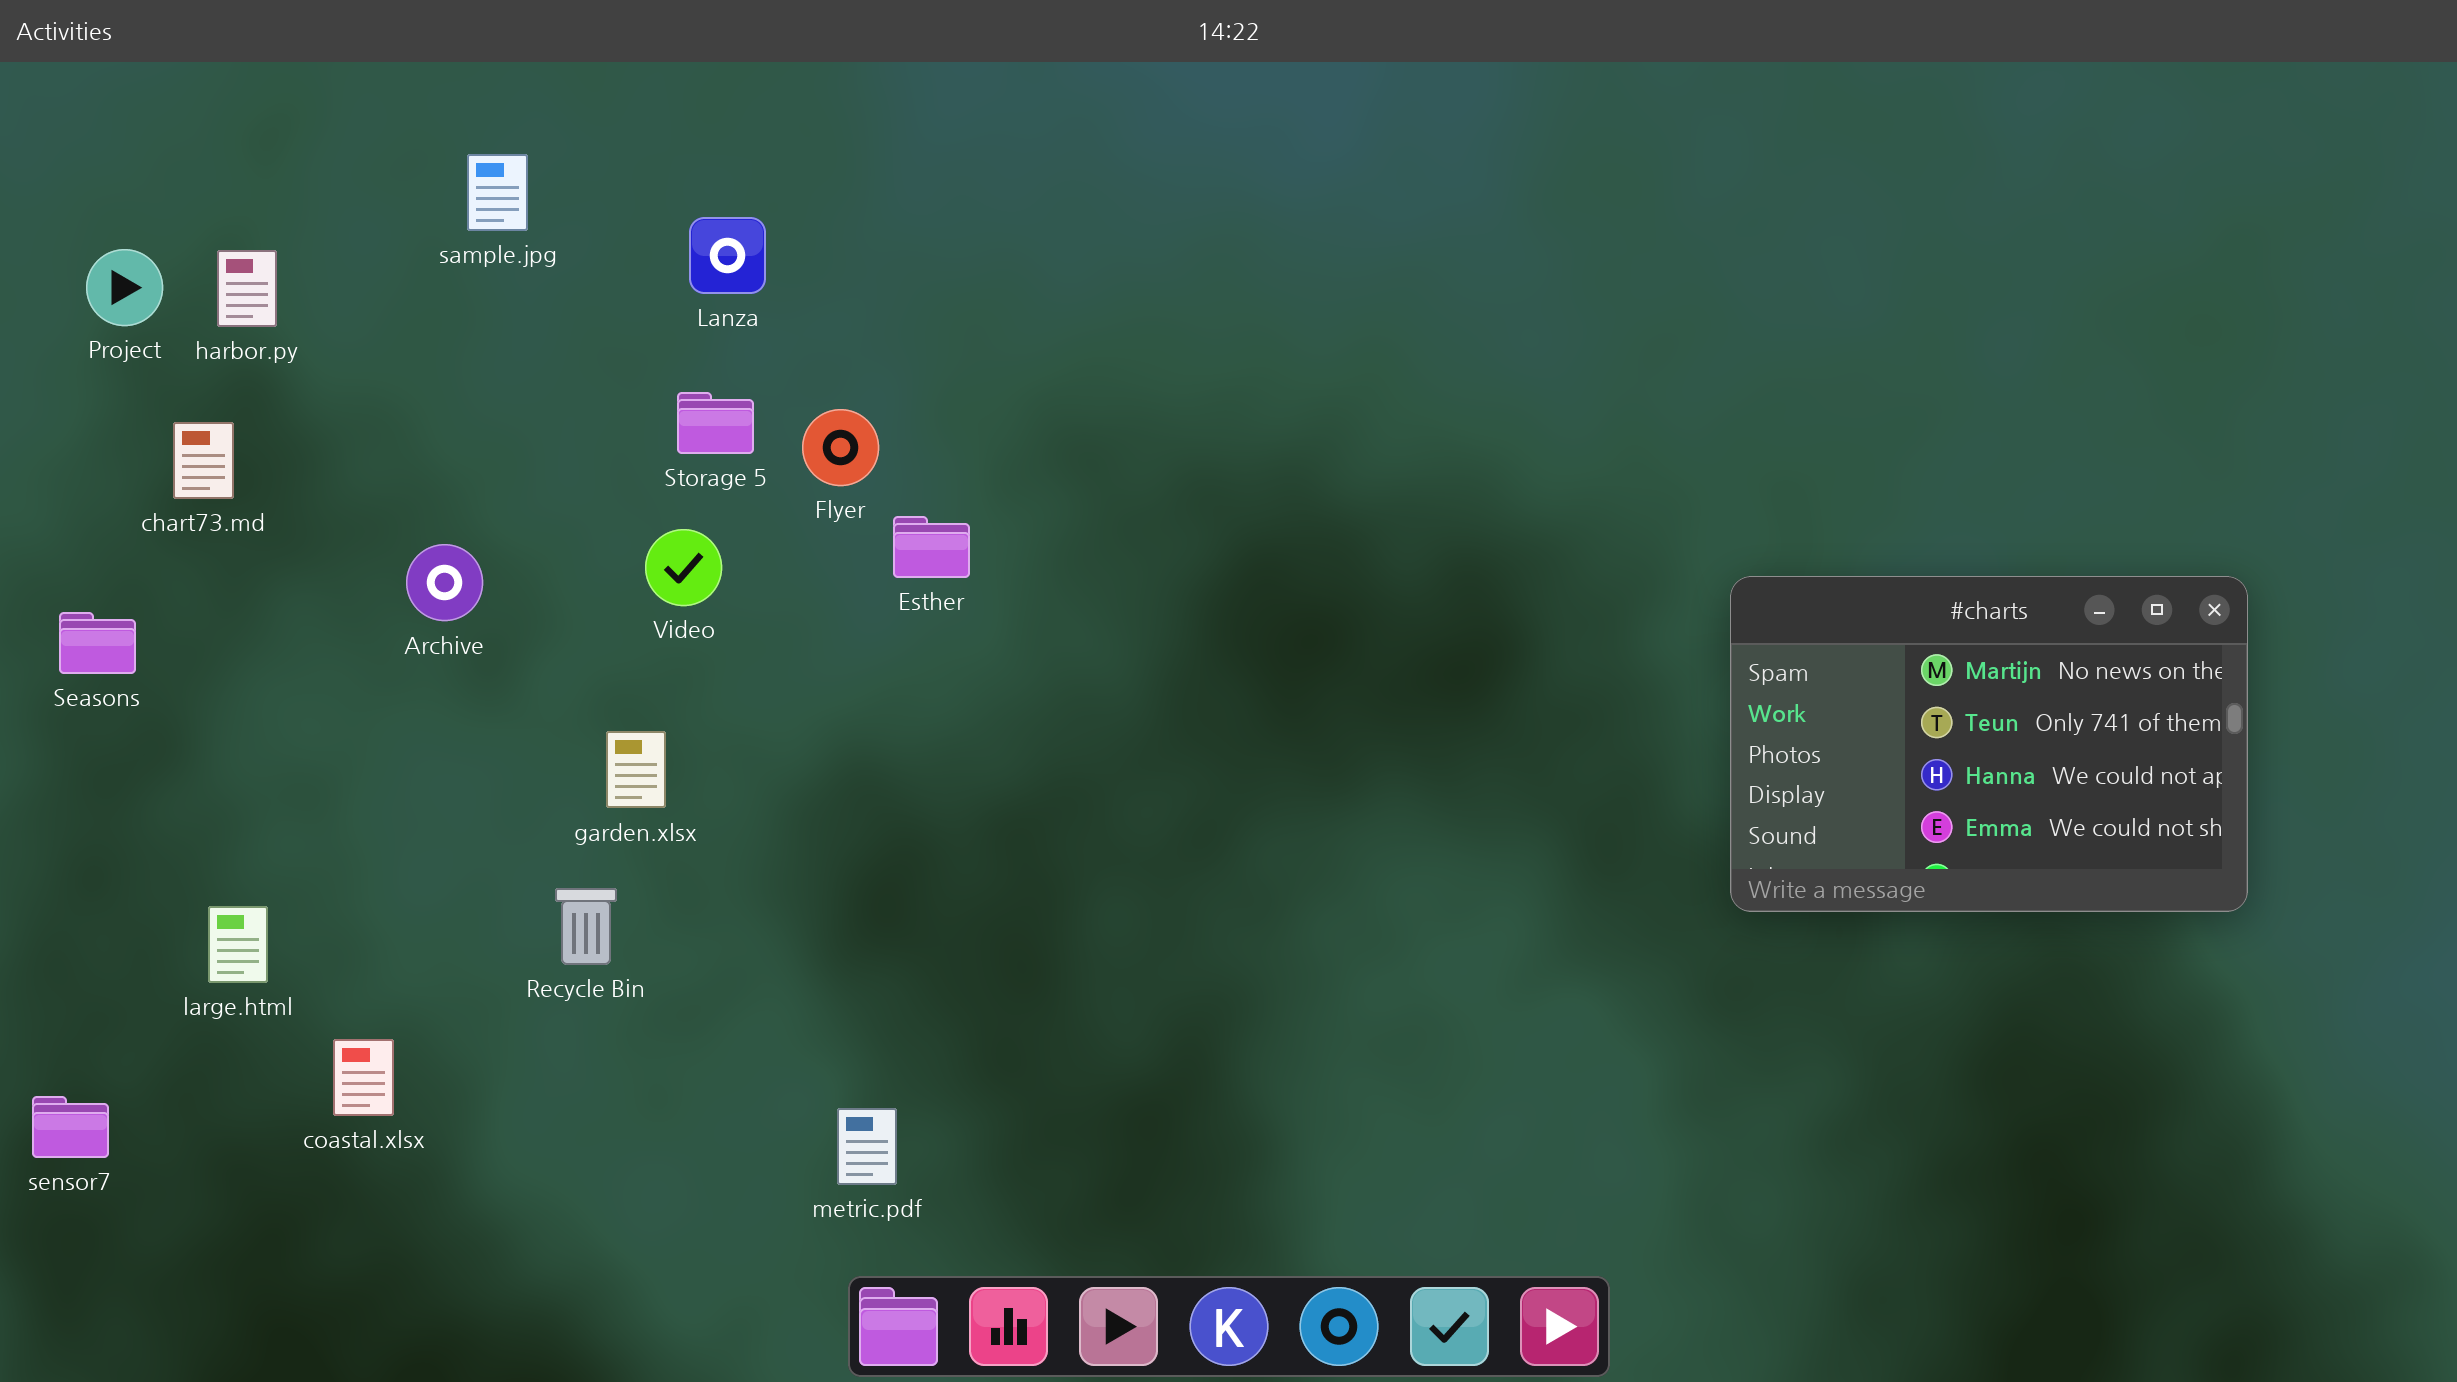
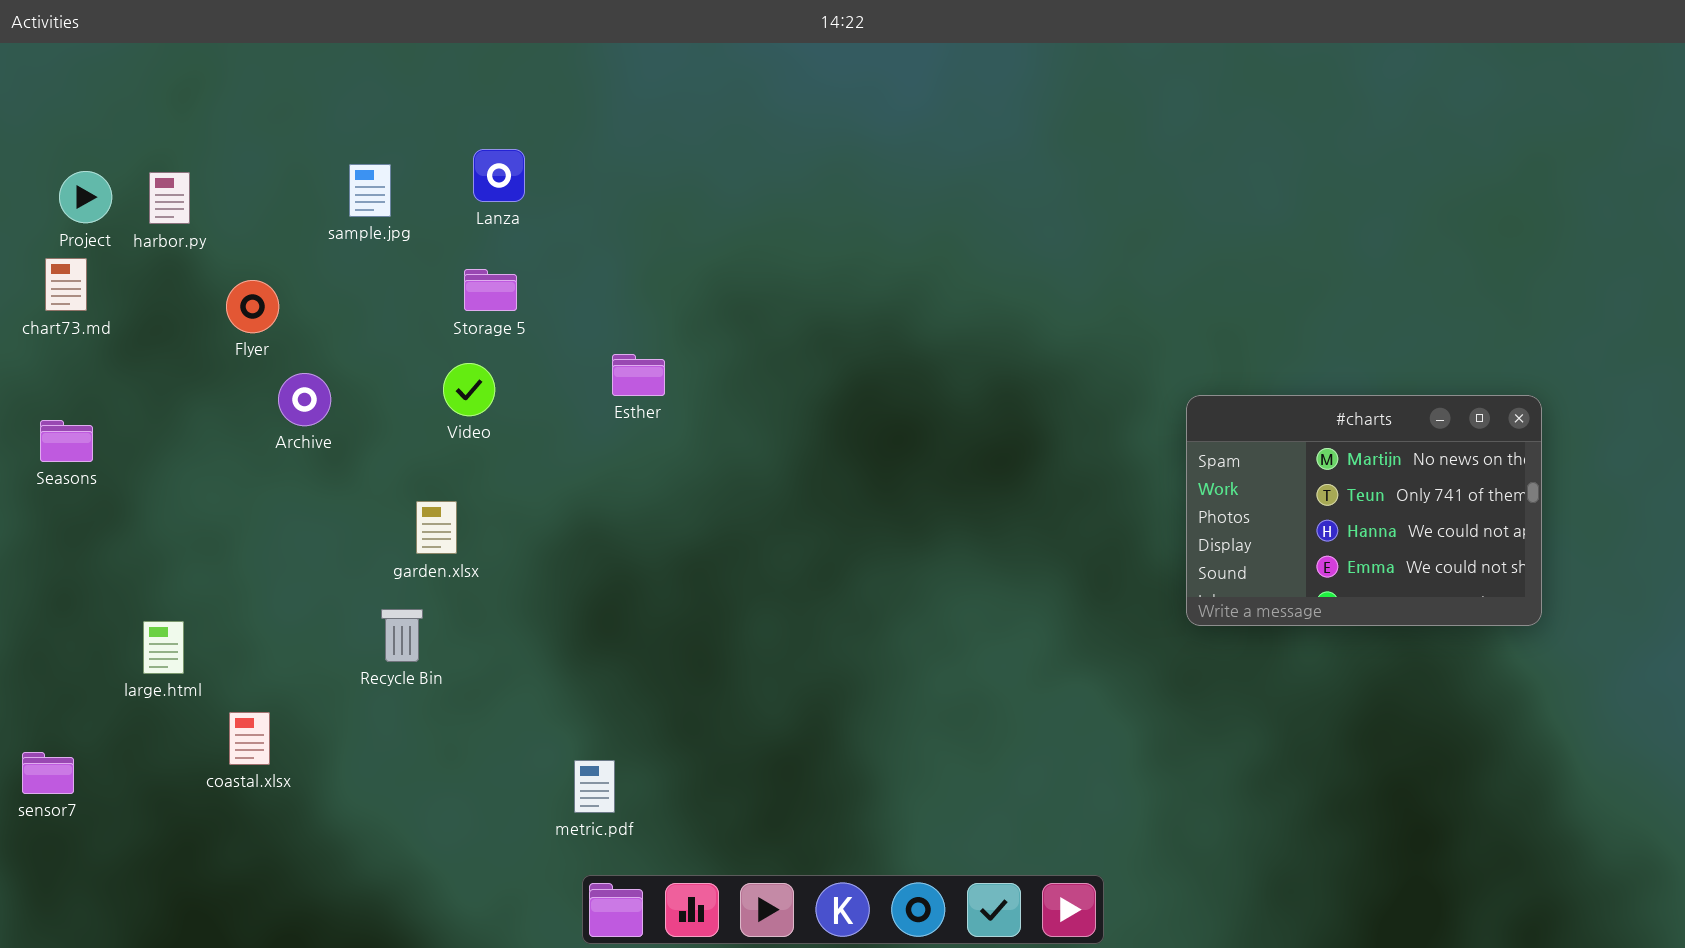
sample.jpg: [467,154,528,231] -> [349,164,391,217], moved
Flyer: [802,409,879,486] -> [226,280,279,333], moved
chart73.md: [173,422,234,499] -> [45,258,87,311], moved

